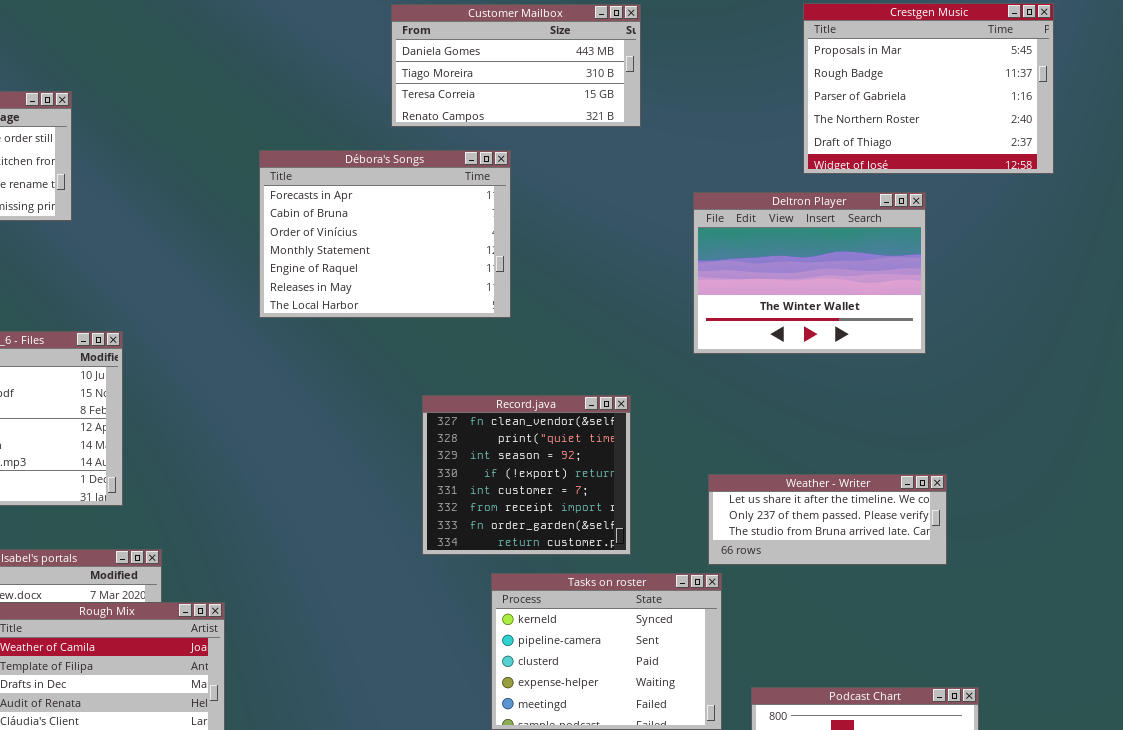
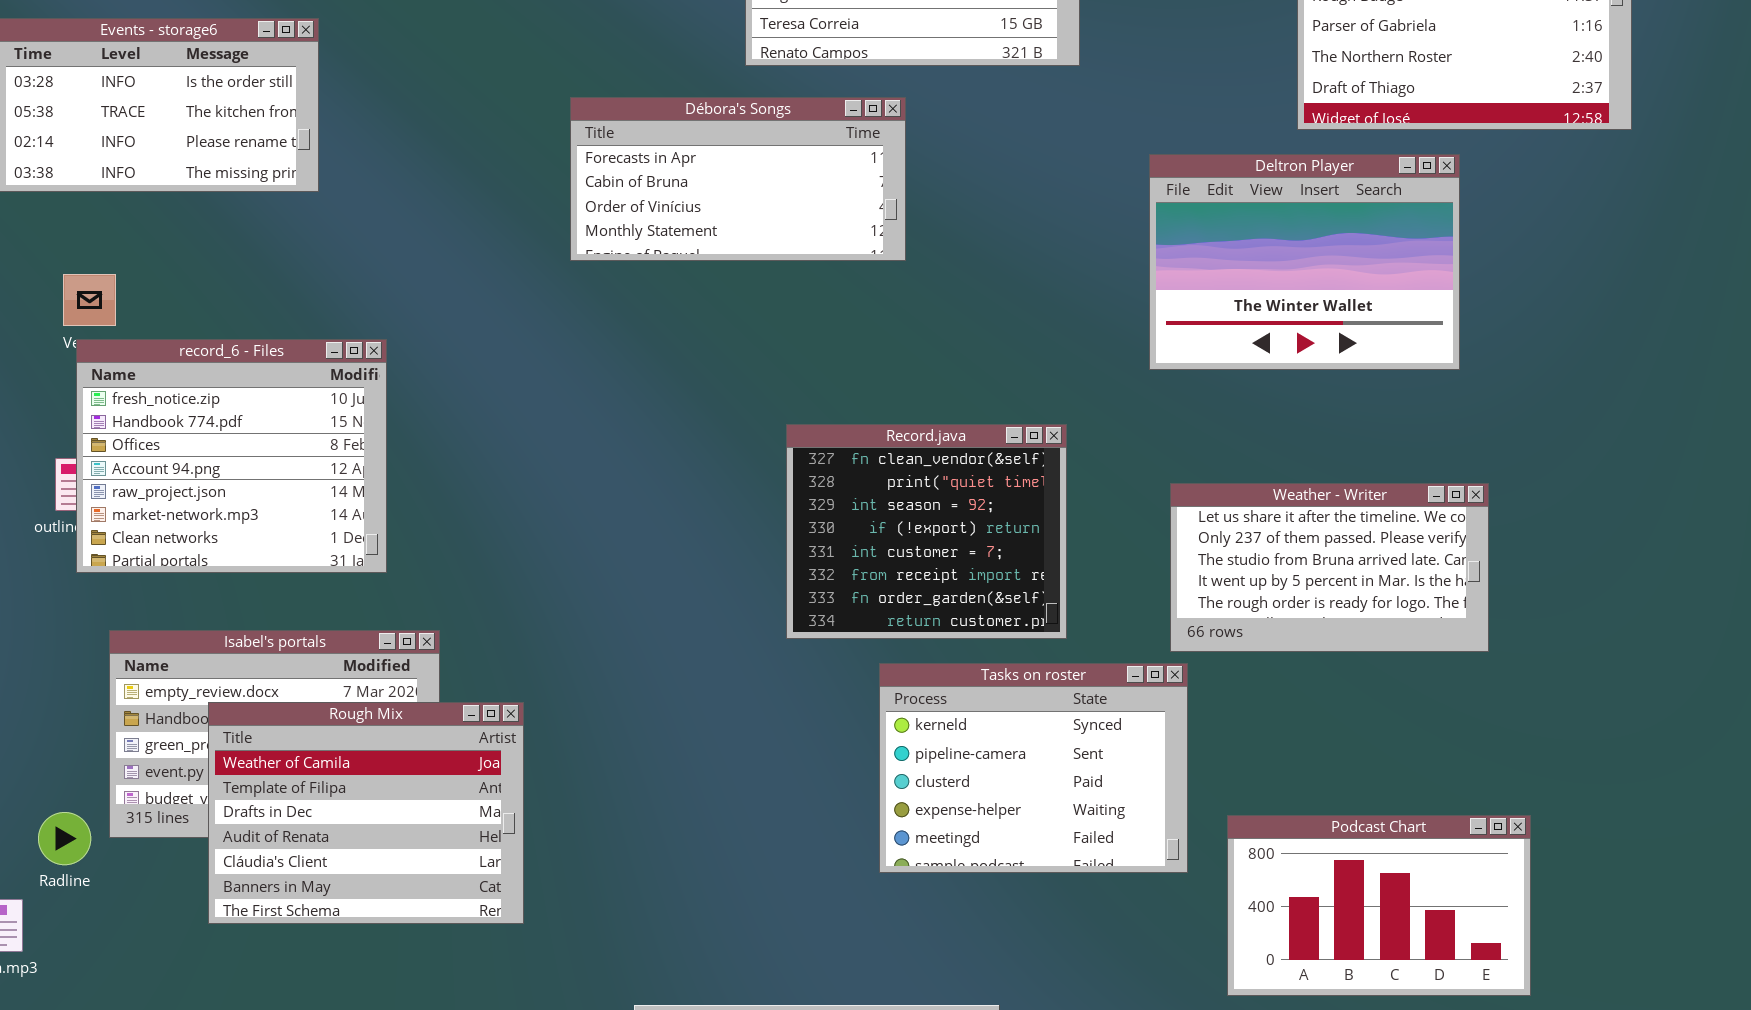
Débora's Songs: [259,150,511,318] -> [570,97,906,261], resized
Weather - Writer: [708,474,947,565] -> [1170,483,1489,652], resized

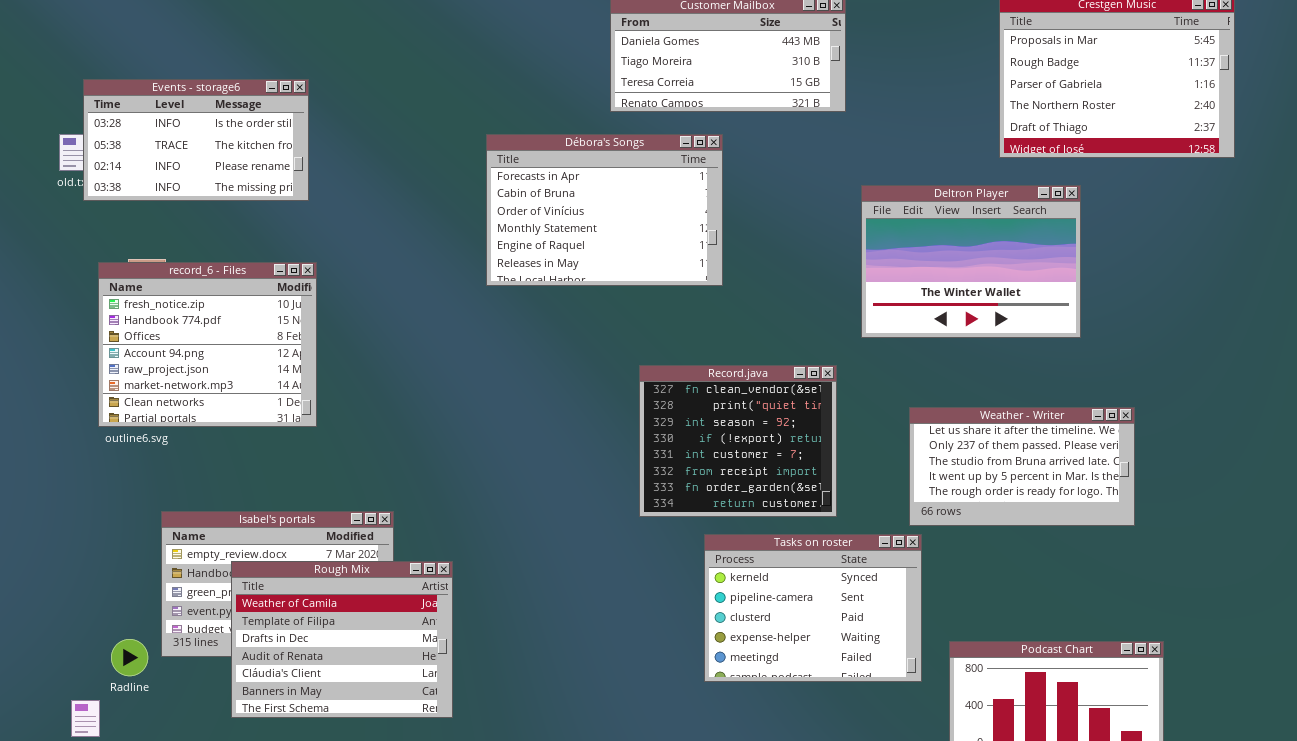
Débora's Songs: [570,97,906,261] -> [486,134,723,286], resized
Deltron Player: [1149,154,1460,370] -> [861,185,1081,338], moved
record_6 - Files: [76,339,387,573] -> [98,262,317,427], moved

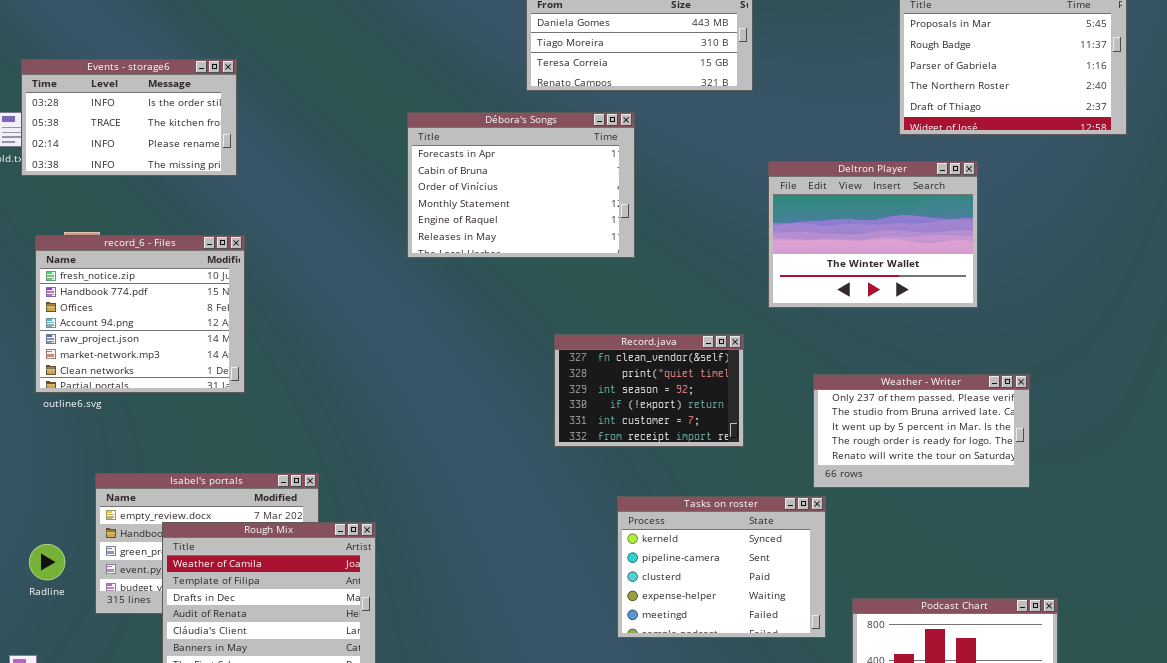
Record.java: [639,365,837,517] -> [554,334,744,447], resized
Weather - Writer: [909,407,1135,526] -> [813,374,1030,488], scrolled down 1 row
Radline: [111,639,148,676] -> [29,544,65,580], moved

